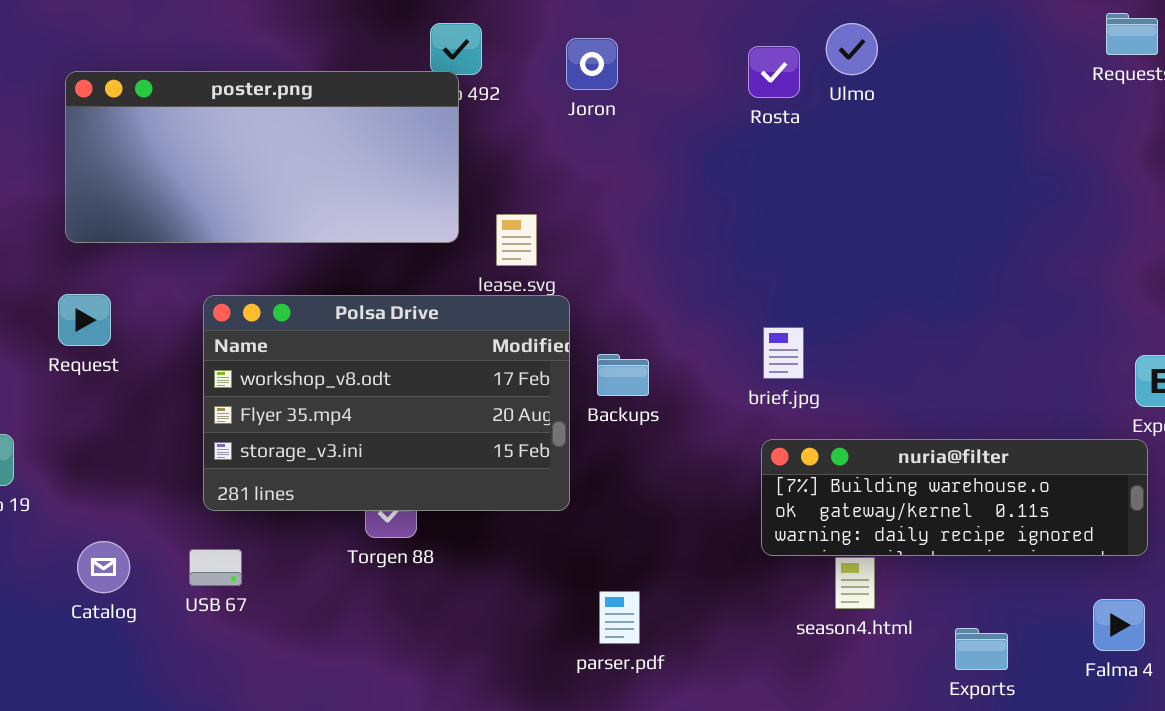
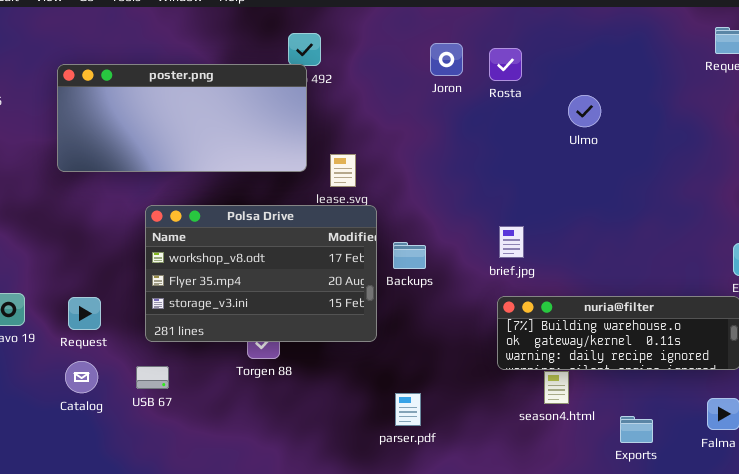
Ulmo: [826,23,878,75] -> [568,95,601,127], moved
Joron: [566,38,618,90] -> [430,43,463,76], moved
Request: [58,294,111,346] -> [68,297,101,330], moved

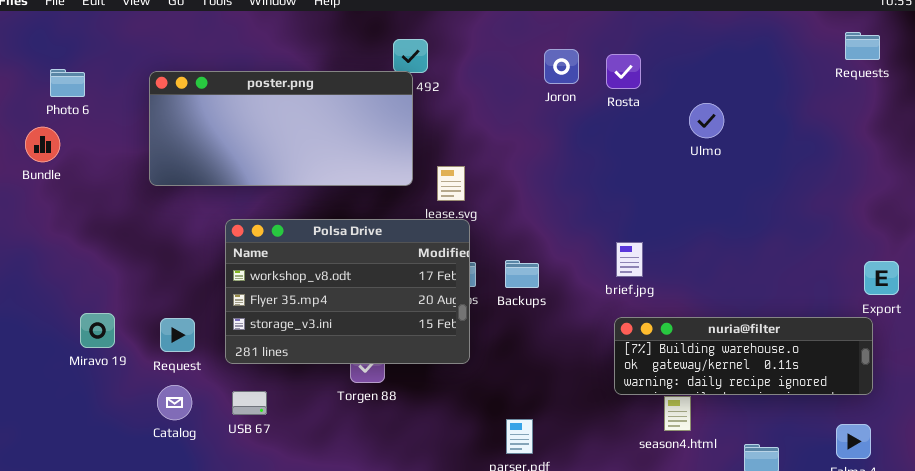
Polsa Drive: [145,205,377,342] -> [225,219,470,364], moved

